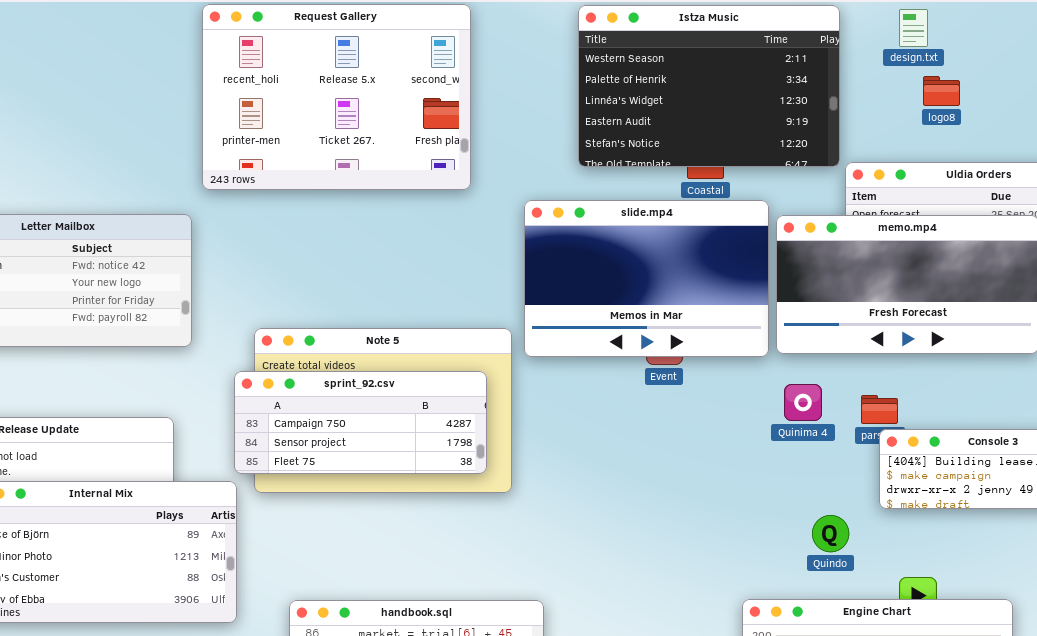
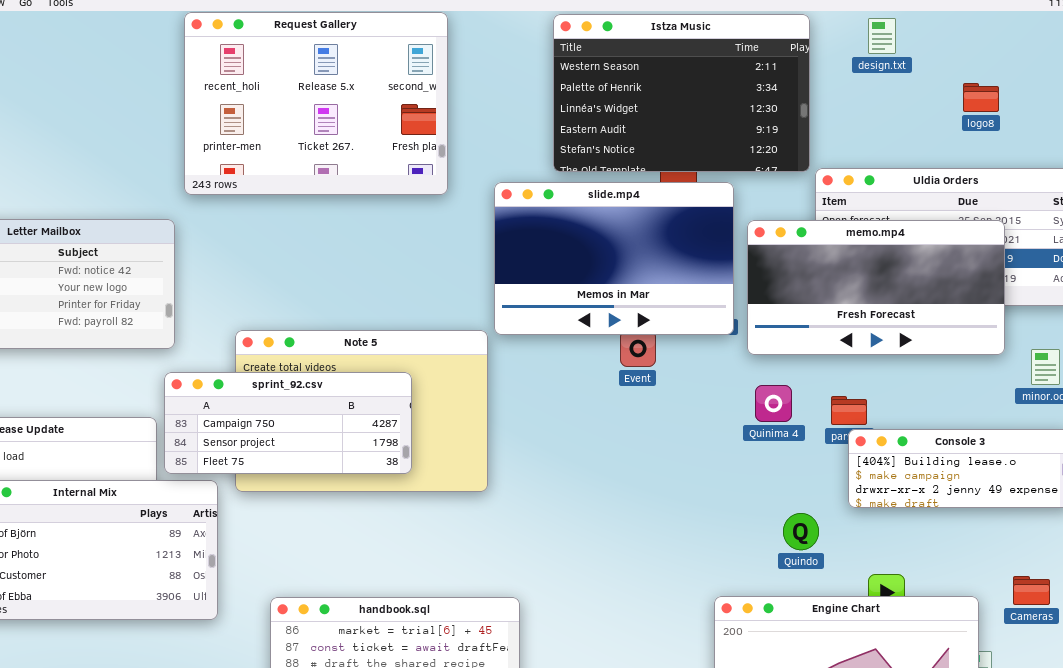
logo8: [923,76,960,106] -> [963,83,999,112], moved
slide.mp4: [524,200,769,357] -> [494,182,734,335], moved
sprint_92.csv: [234,371,487,474] -> [164,372,412,474], moved

